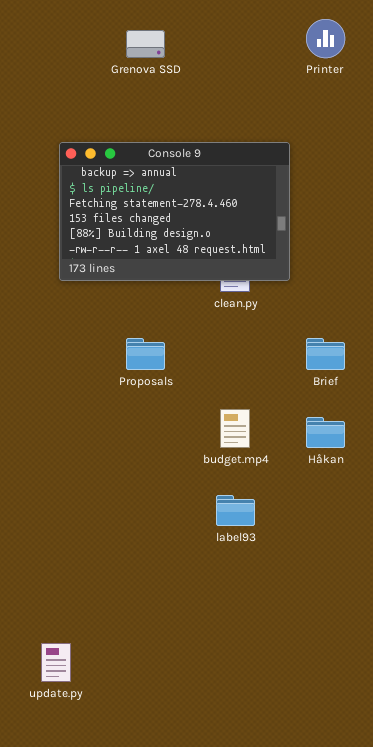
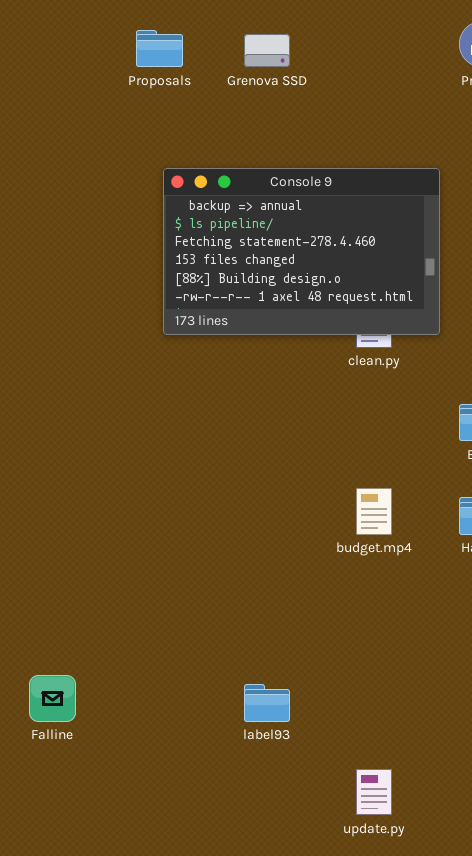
Proposals: [126,338,165,370] -> [136,30,183,67], moved
label93: [216,495,255,526] -> [244,684,290,722], moved
update.py: [41,643,71,682] -> [356,769,392,815], moved

